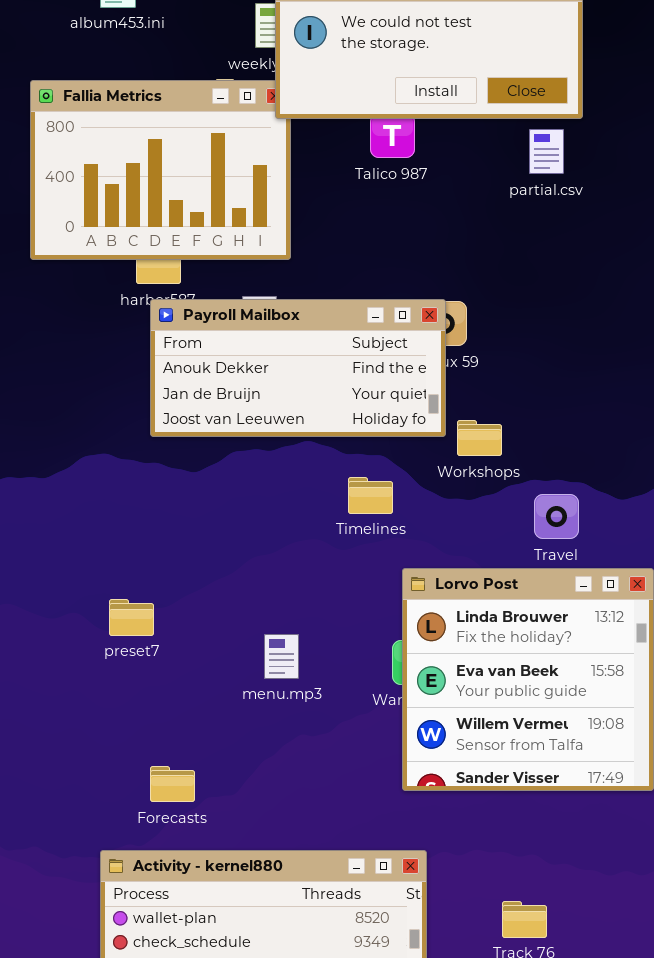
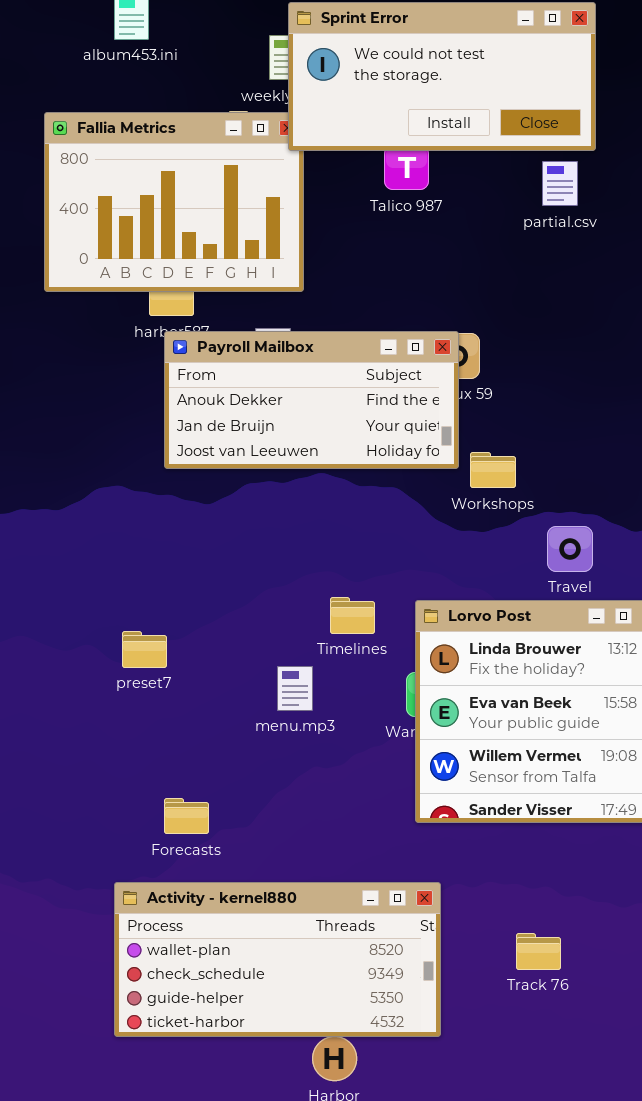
Timelines: [348,477,393,514] -> [330,597,375,634], moved

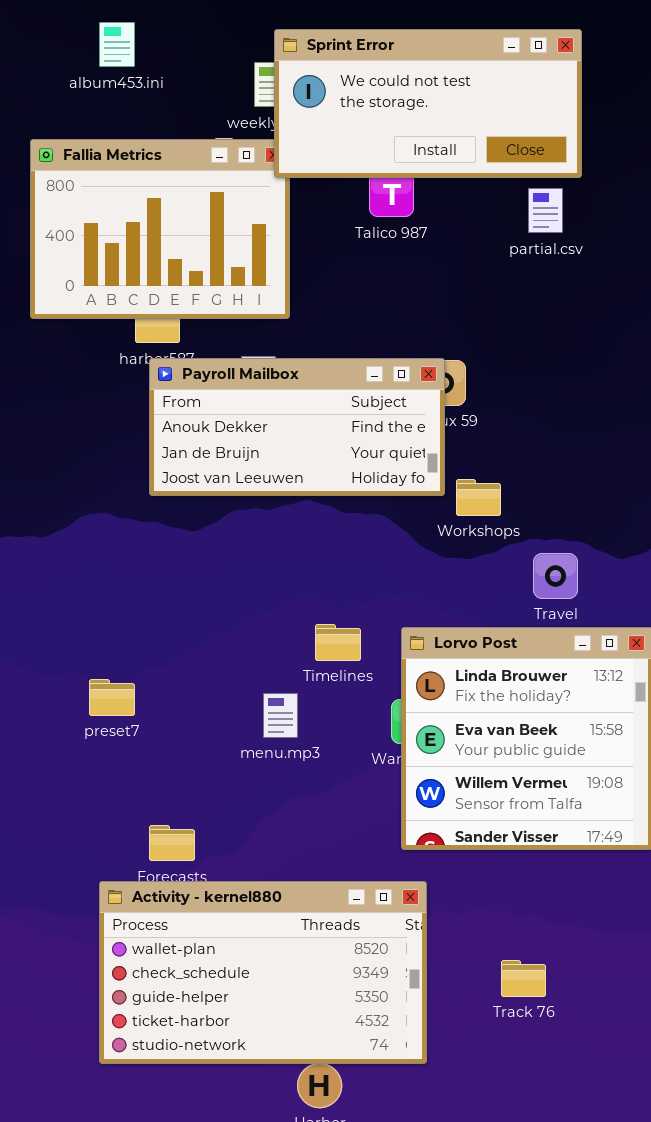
preset7: [122,631,167,668] -> [89,679,135,716], moved
Activity - kernel880: [114,882,441,1037] -> [99,881,427,1064], resized

